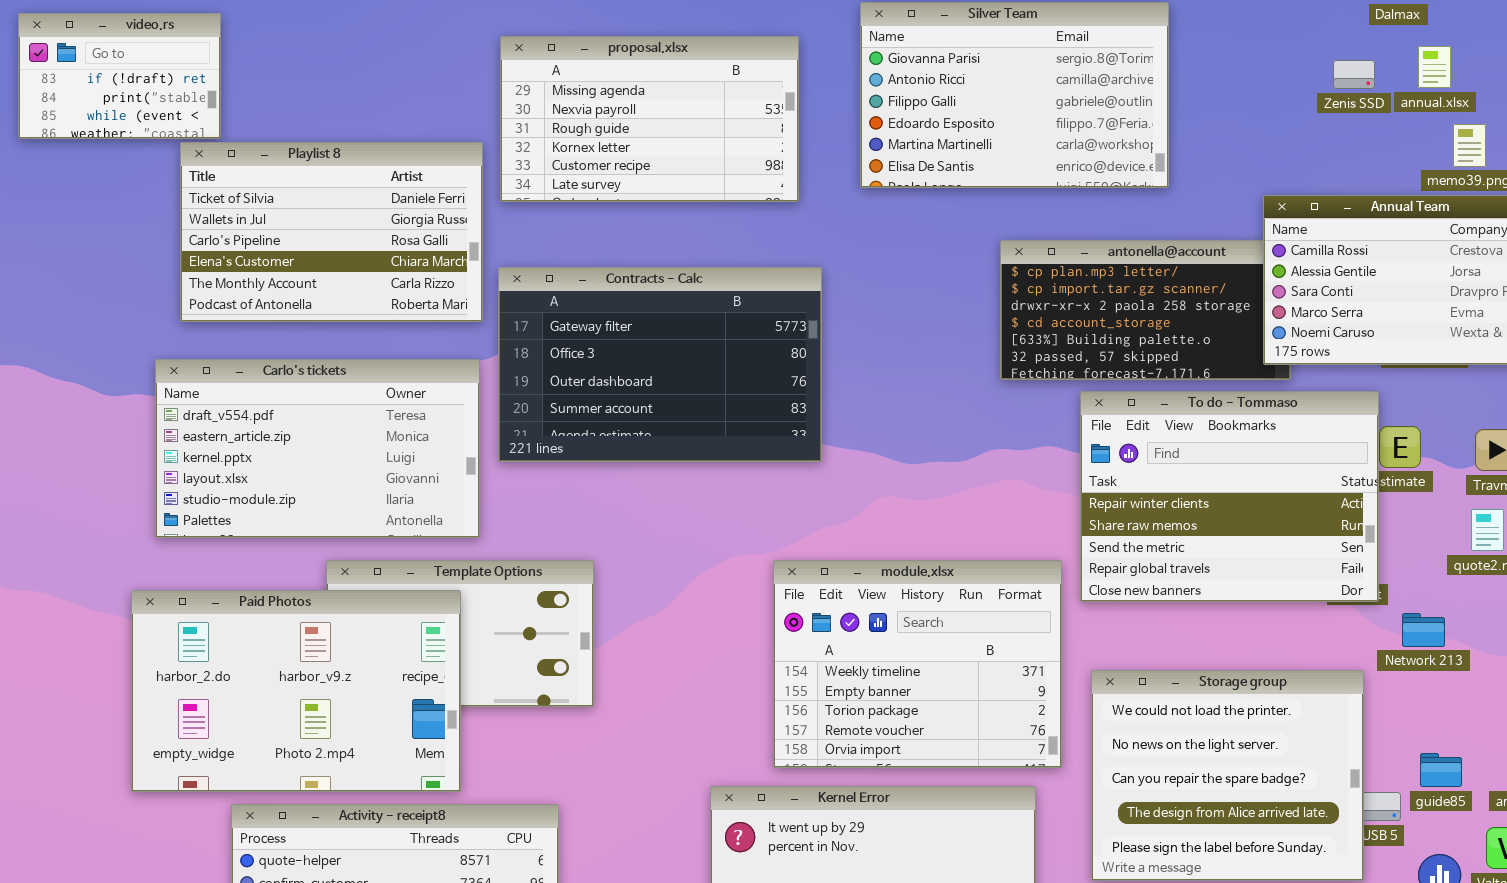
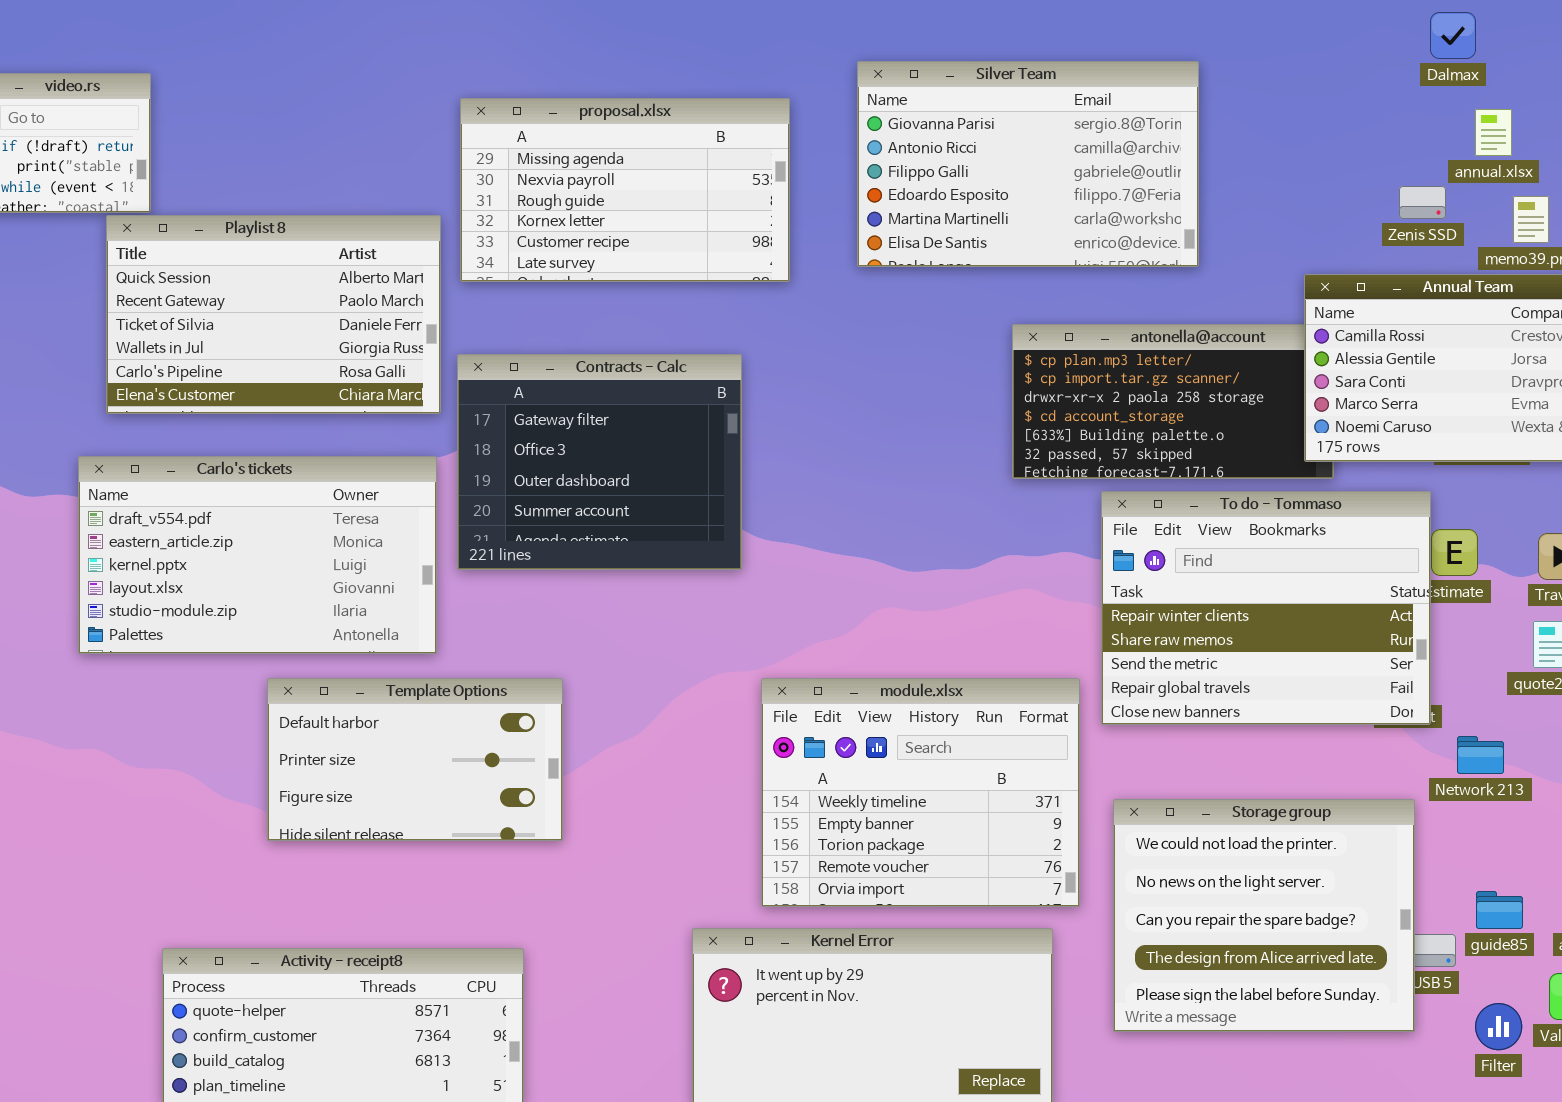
Zenis SSD: [1333,60,1375,89] -> [1399,186,1446,219], moved
Playlist 8: [180,142,483,322] -> [106,215,441,414], scrolled up 2 rows
Contracts - Calc: [498,267,822,462] -> [457,354,742,570], resized
Paid Photos: [131,590,461,792] -> none, closed

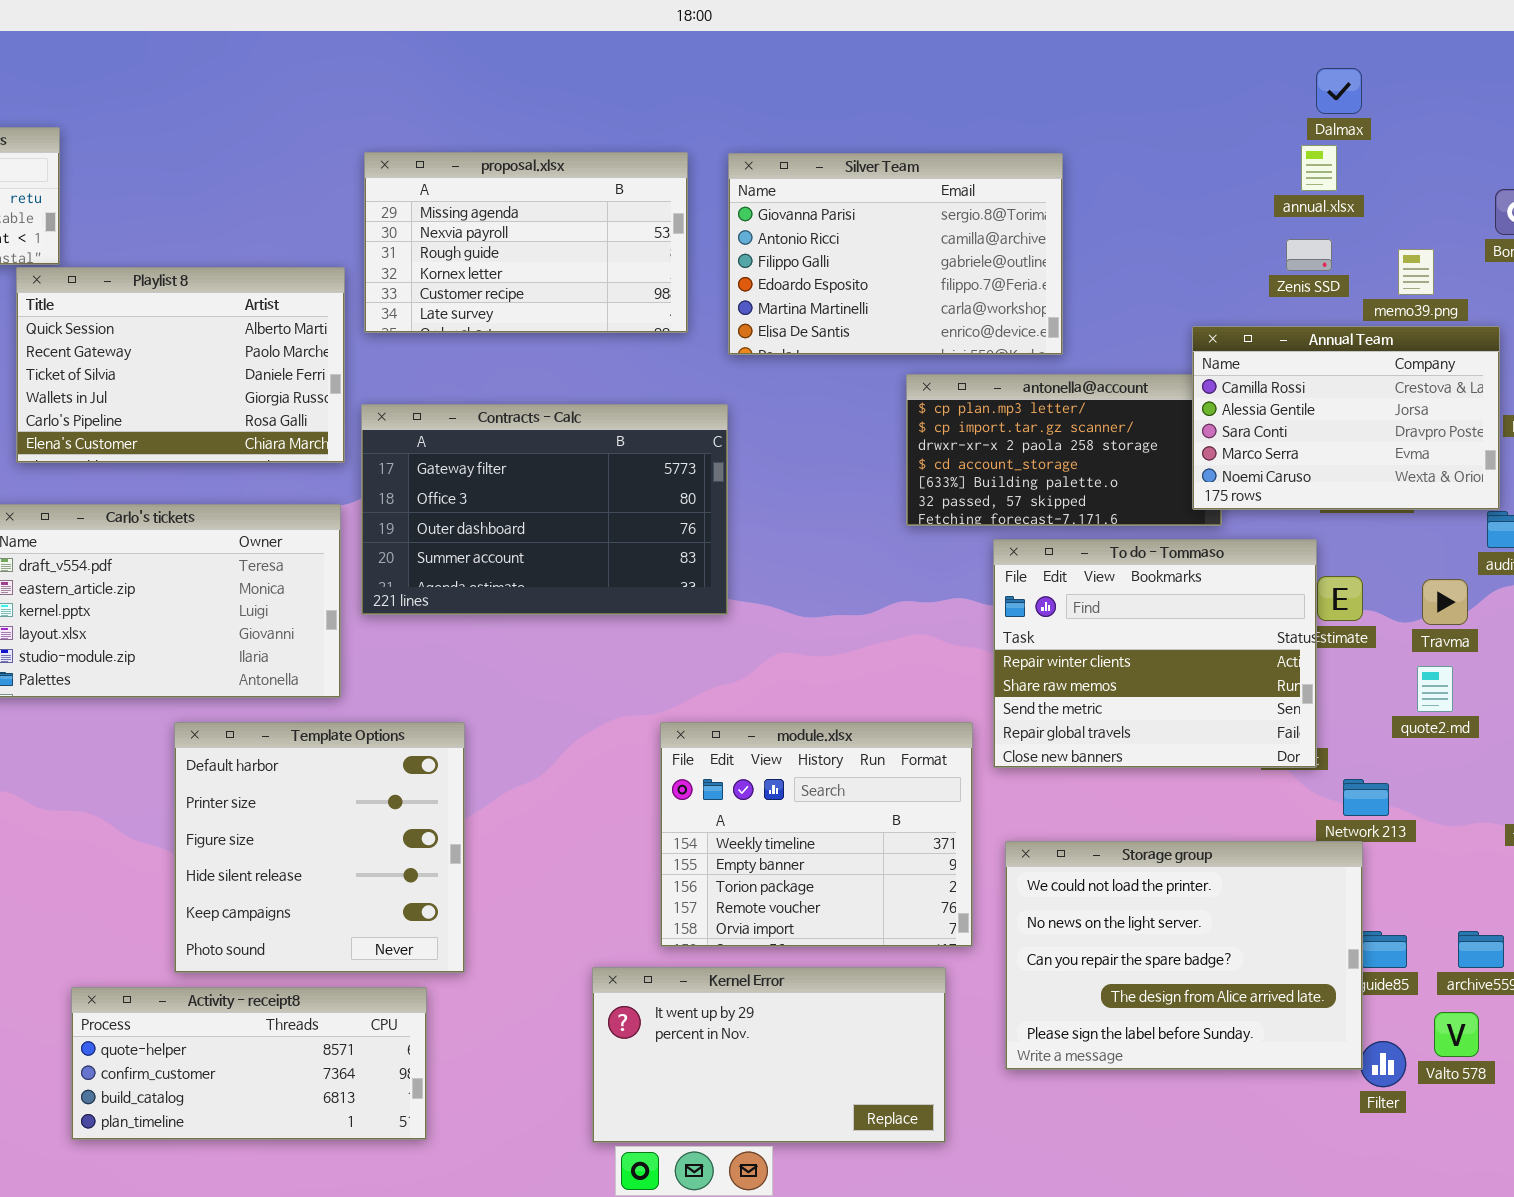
Silver Team: [857,61,1199,267] -> [728,153,1063,355], moved
annual.xlsx: [1475,109,1512,156] -> [1301,145,1337,191], moved
Contracts - Calc: [457,354,742,570] -> [361,404,728,615], resized
Template Options: [267,678,563,841] -> [174,722,465,973], resized
Storage group: [1113,799,1415,1032] -> [1005,841,1363,1070], resized

